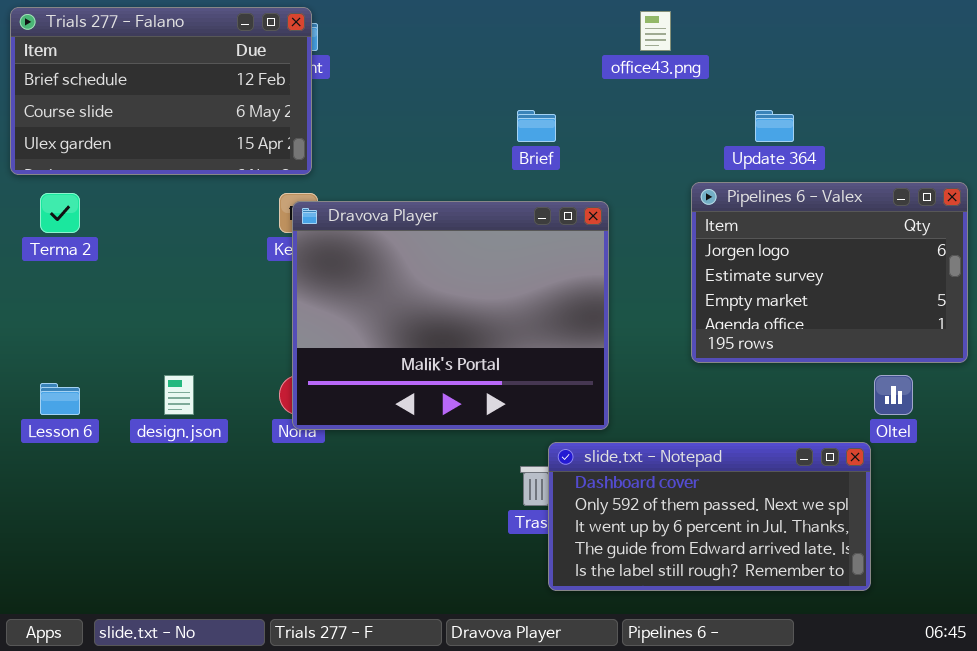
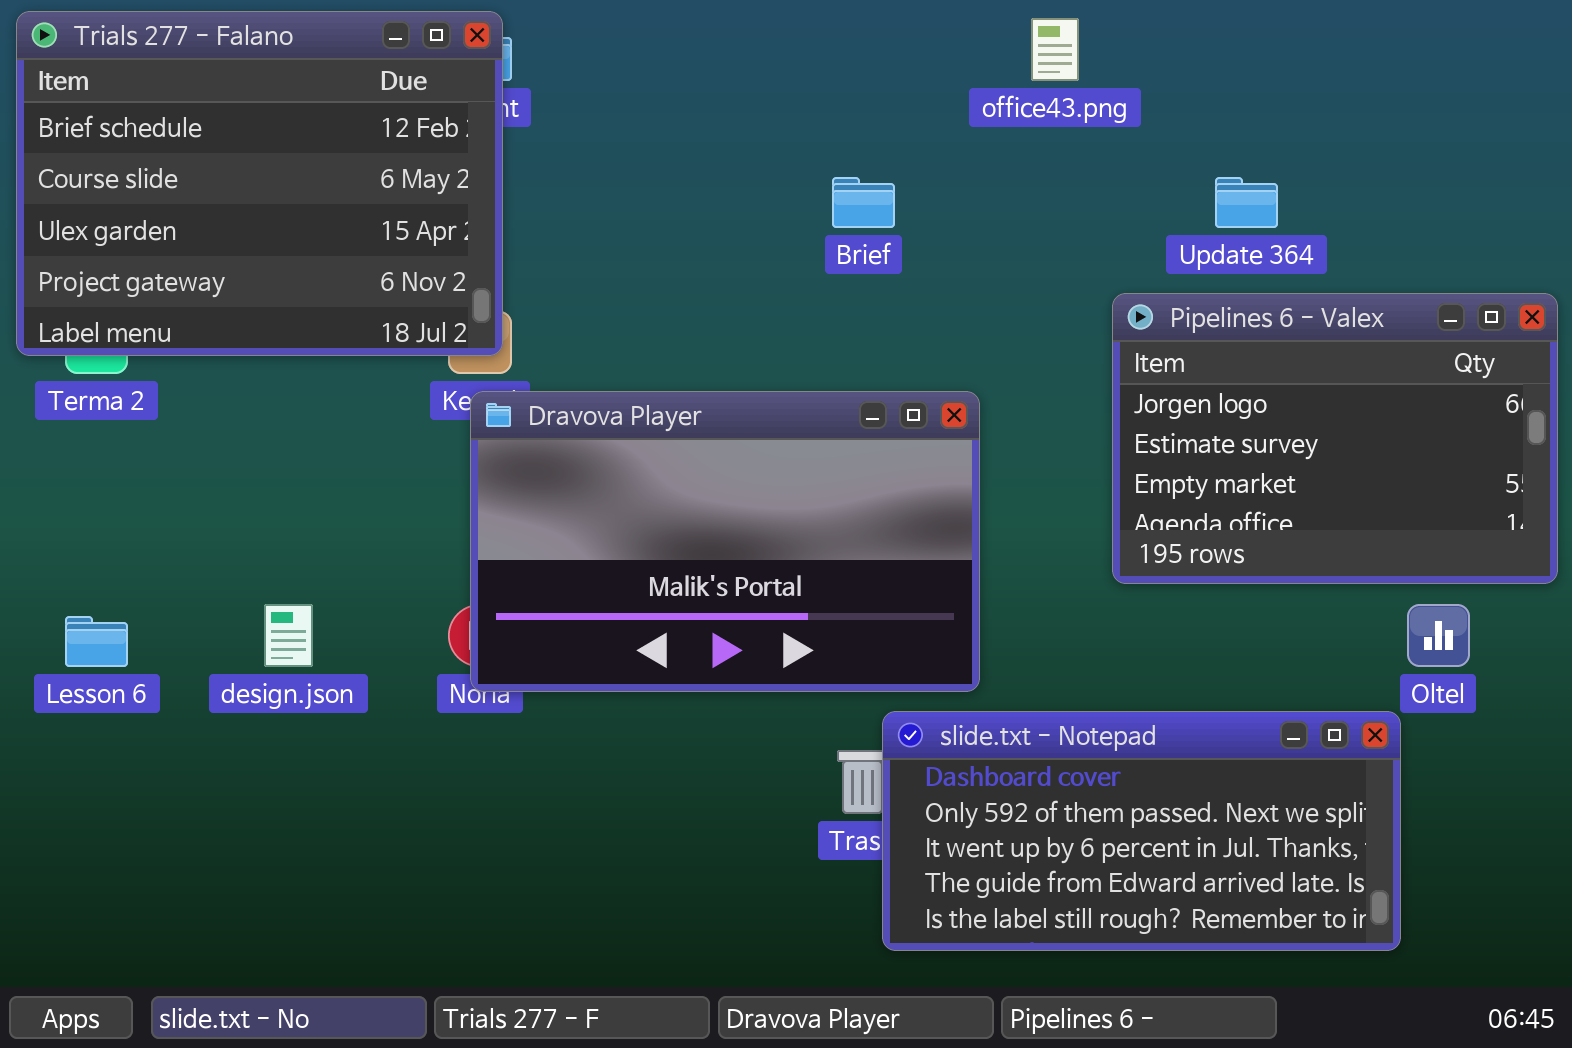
Trials 277 - Falano: [10,7,312,175] -> [16,11,503,356], resized
Dravova Player: [292,201,609,430] -> [470,391,980,692], resized

